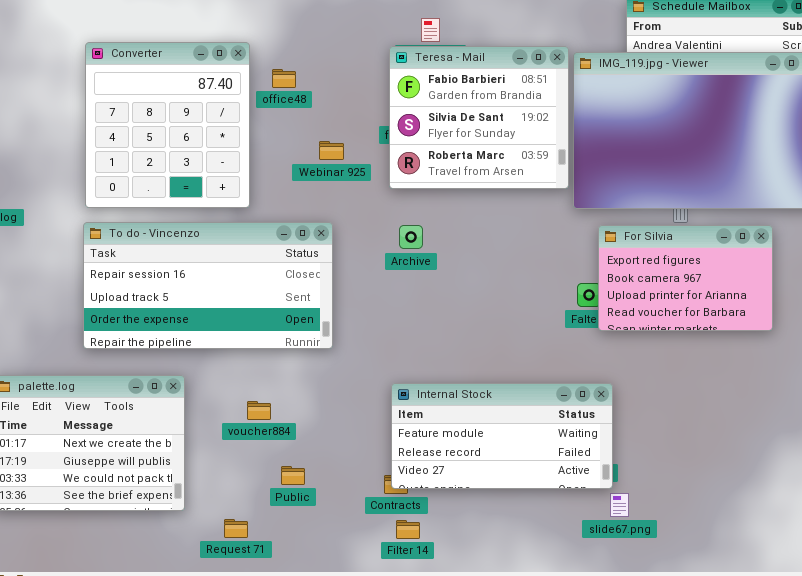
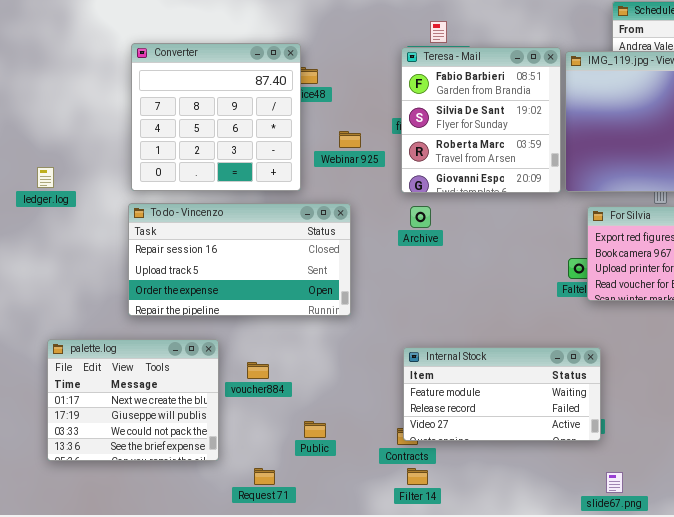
Converter: [85,42,250,208] -> [131,43,301,191], resized
Teresa - Mail: [389,46,569,189] -> [401,47,561,193], resized
voucher884: [247,401,271,420] -> [247,362,269,379], moved
slide67.png: [610,493,629,517] -> [606,472,623,493], moved

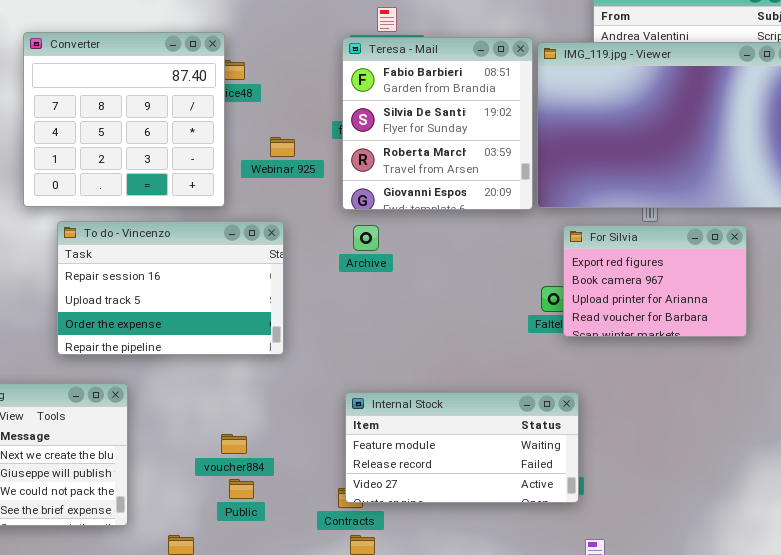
To do - Vincenzo: [128,203,351,316] -> [57,221,284,355], resized
voucher884: [247,362,269,379] -> [221,434,247,454], moved

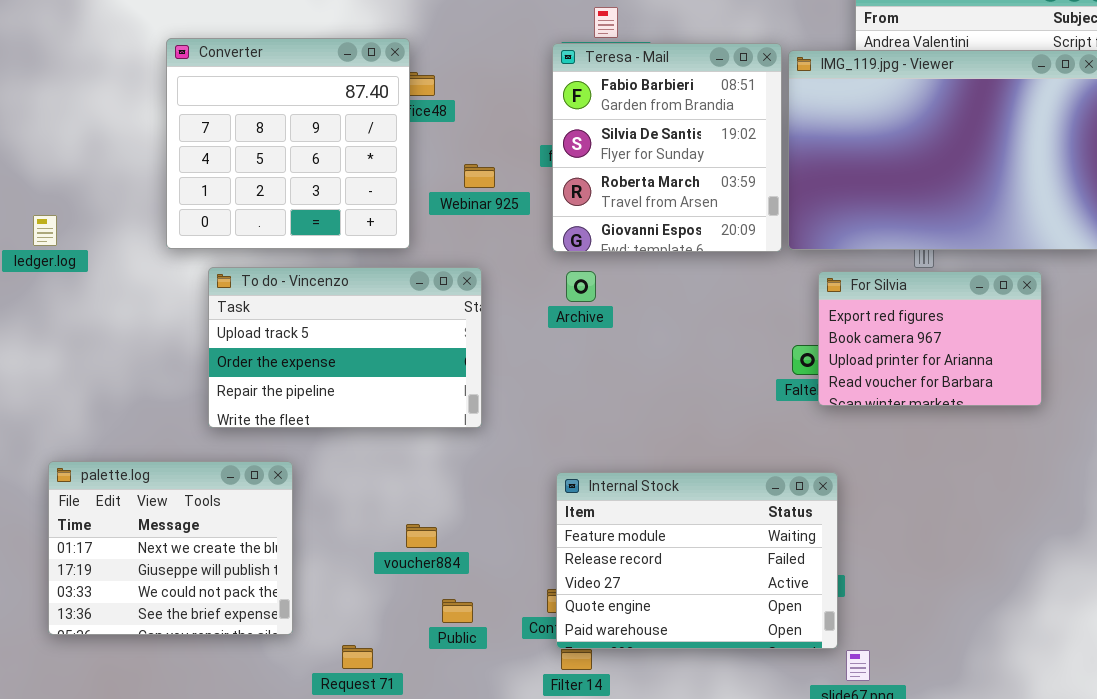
To do - Vincenzo: [57,221,284,355] -> [208,267,482,428], scrolled down 1 row
Internal Stock: [345,392,579,503] -> [556,472,838,649], resized
Public: [229,479,254,499] -> [442,599,473,623], moved

